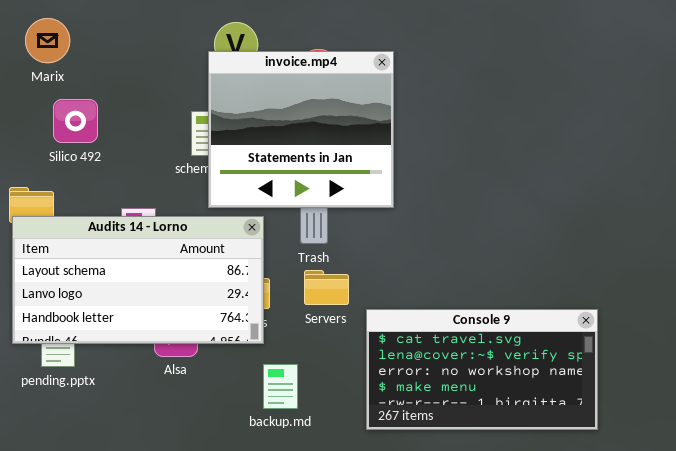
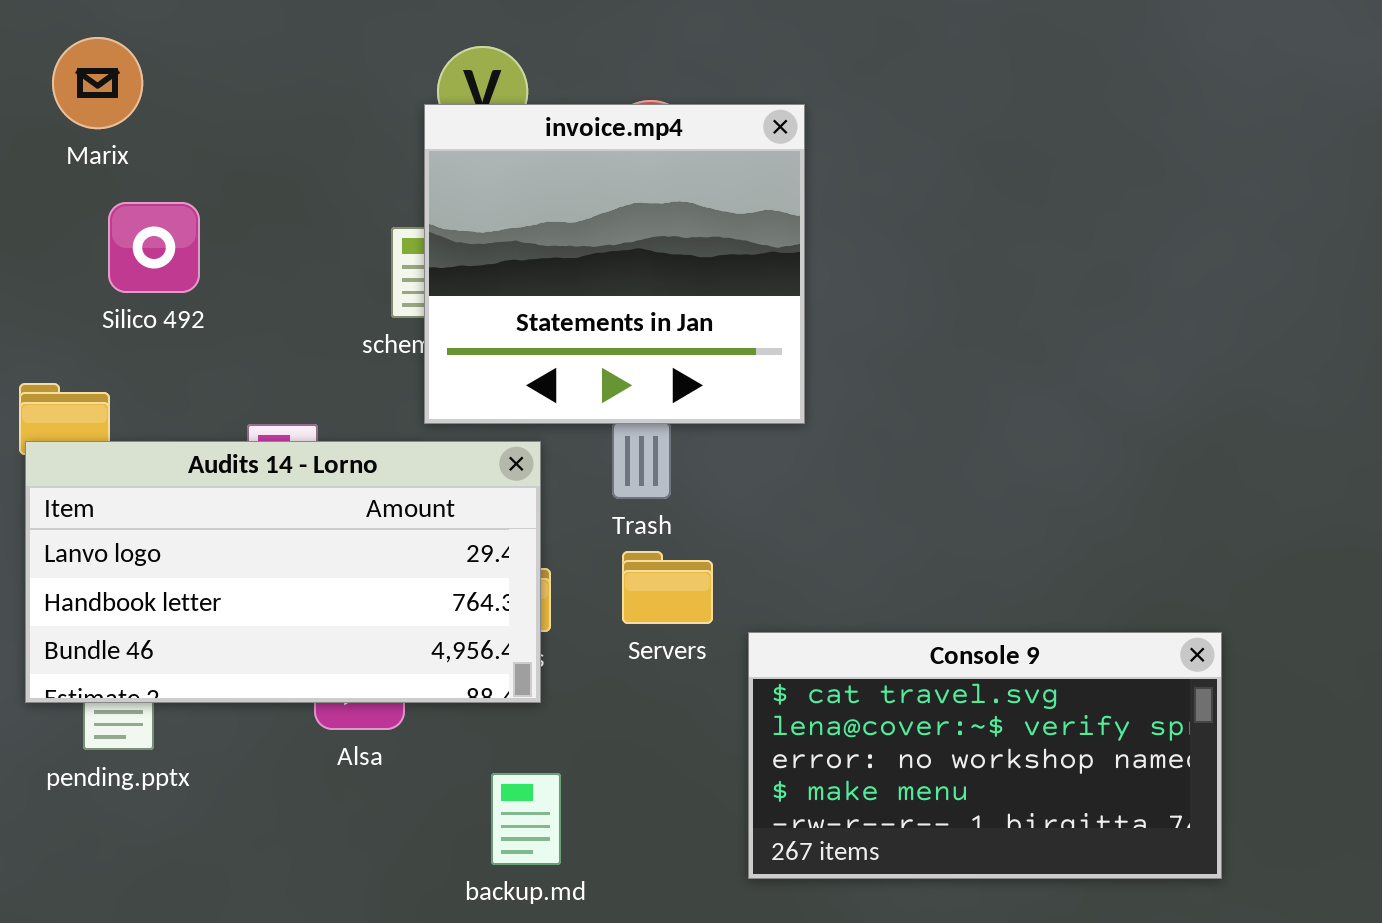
Audits 14 - Lorno: [12,216,264,344] -> [25,441,541,703], scrolled down 1 row
backup.md: [263,364,298,409] -> [491,773,561,865], moved

